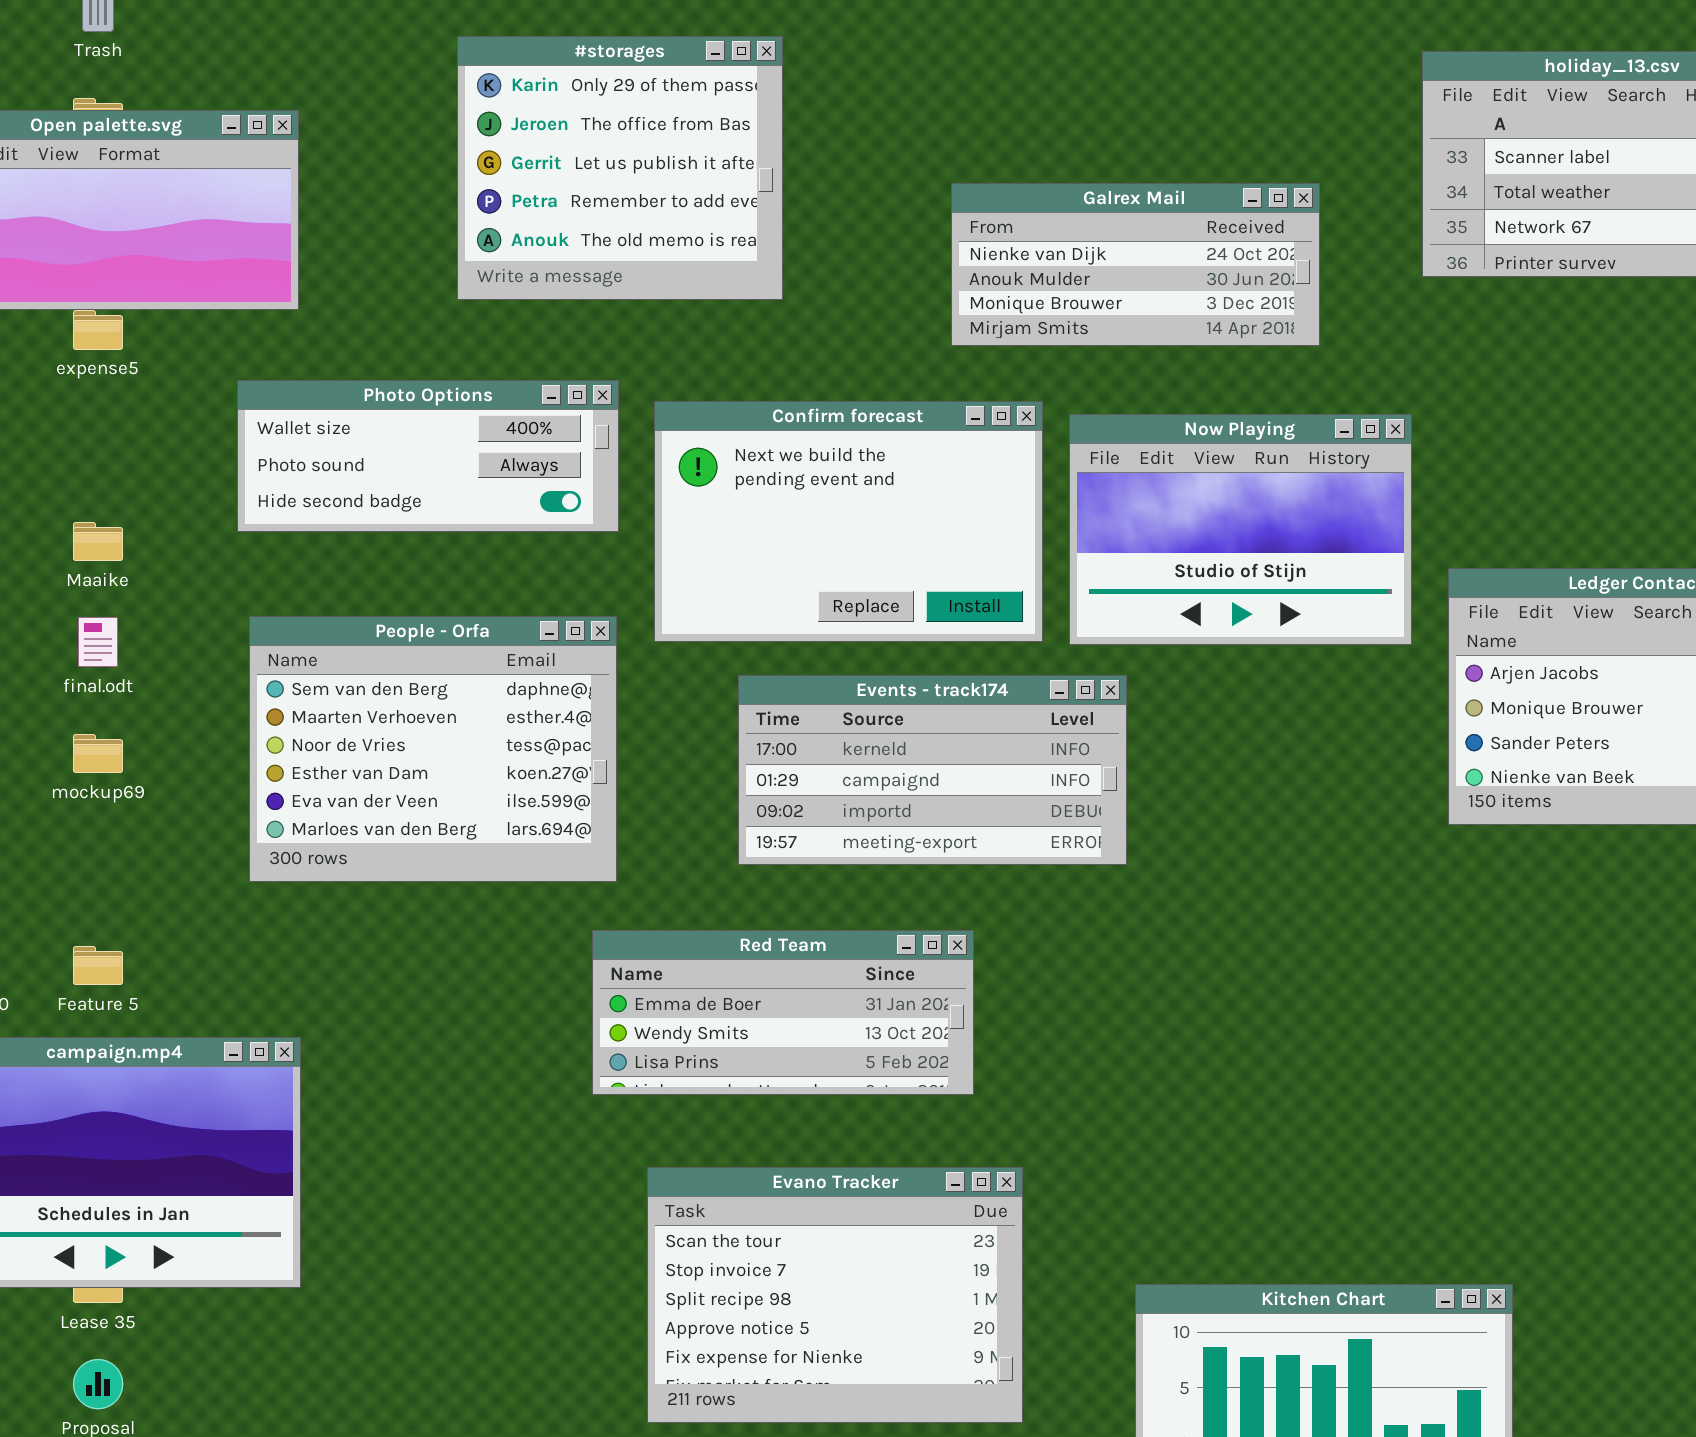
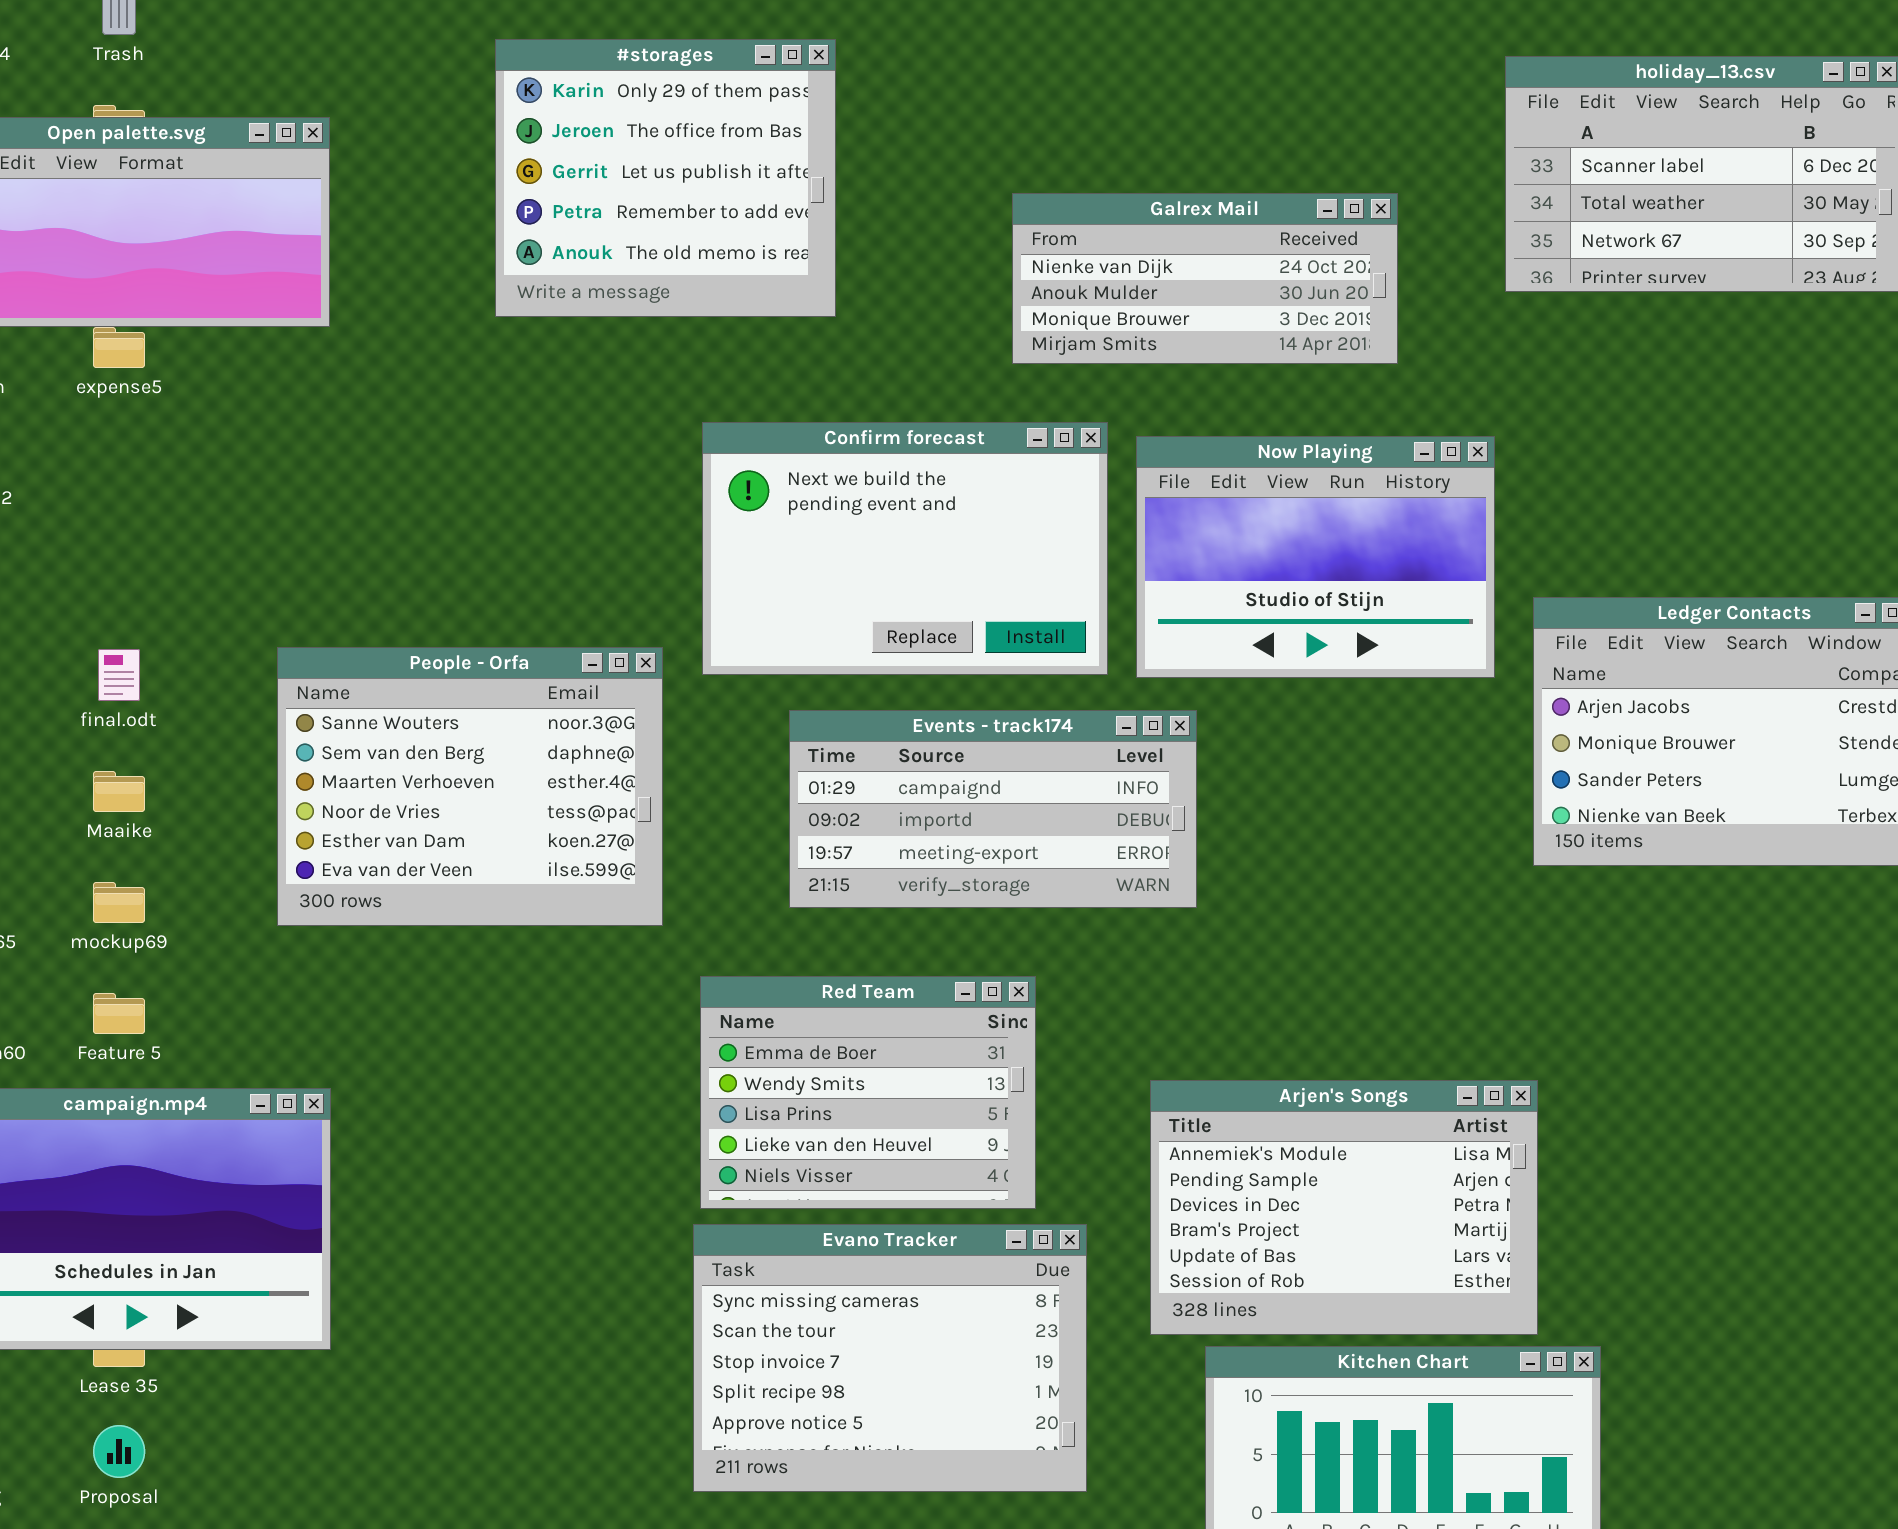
Photo Options: [237,380,619,532] -> none, closed
Maaike: [73,522,123,561] -> [93,771,145,812], moved
People - Orfa: [249,616,617,882] -> [277,647,663,926], scrolled up 1 row
Events - track174: [738,675,1127,865] -> [789,710,1197,908], scrolled down 1 row
mockup69: [73,734,123,773] -> [93,882,145,923], moved
Red Team: [592,930,974,1095] -> [700,976,1036,1209], resized
Arjen's Songs: none -> [1150,1080,1538,1335], opened
Evano Tracker: [647,1167,1023,1423] -> [693,1224,1087,1492], scrolled up 1 row

